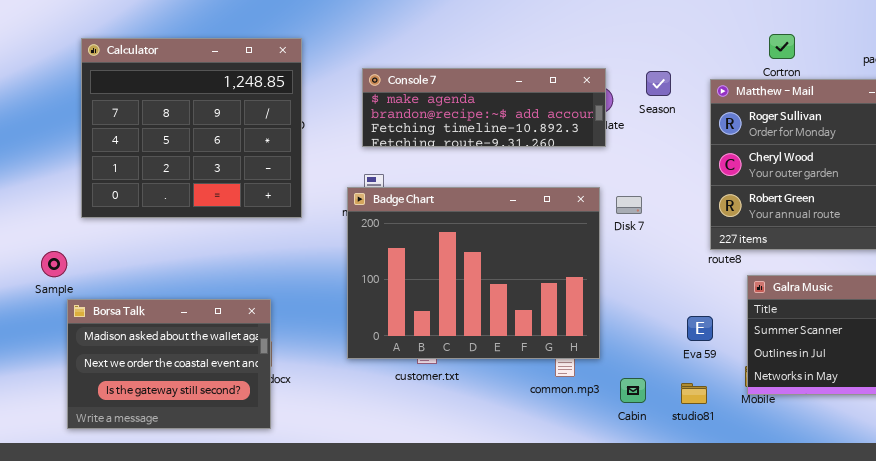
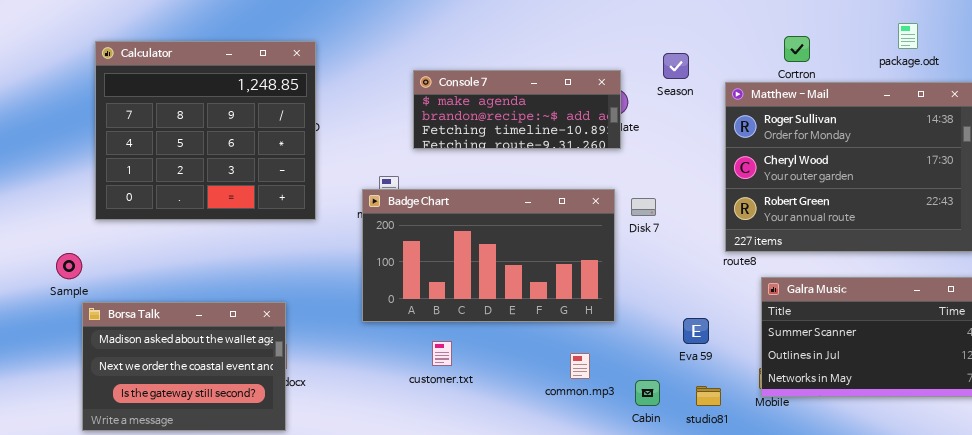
Console 7: [362,68,606,147] -> [413,70,621,149], resized
Season: [646,71,671,96] -> [663,53,689,79], moved
Badge Chart: [347,187,600,359] -> [362,189,615,322], resized
Eva 59: [687,316,713,341] -> [683,318,709,344], moved

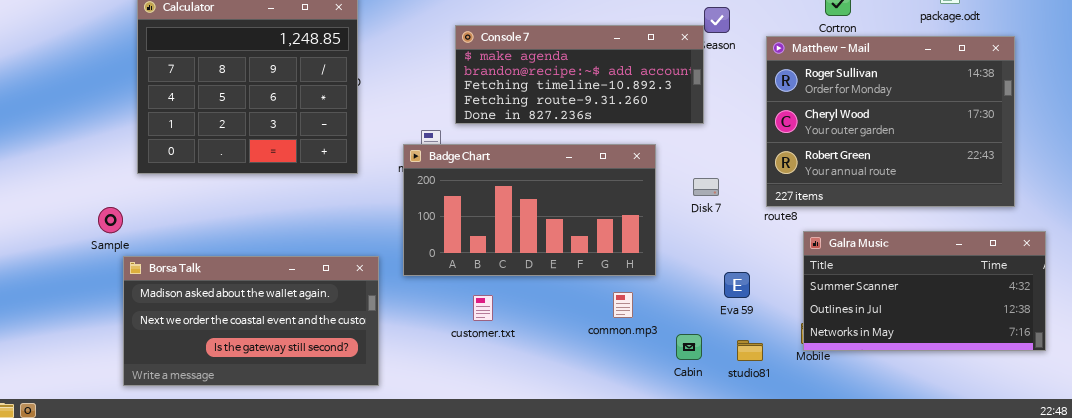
Console 7: [413,70,621,149] -> [455,25,704,124], resized
Disk 7: [631,198,656,216] -> [693,178,719,196], moved
Borsa Talk: [82,302,286,431] -> [123,256,379,386], resized
common.mp3: [570,353,590,379] -> [613,292,633,318], moved

